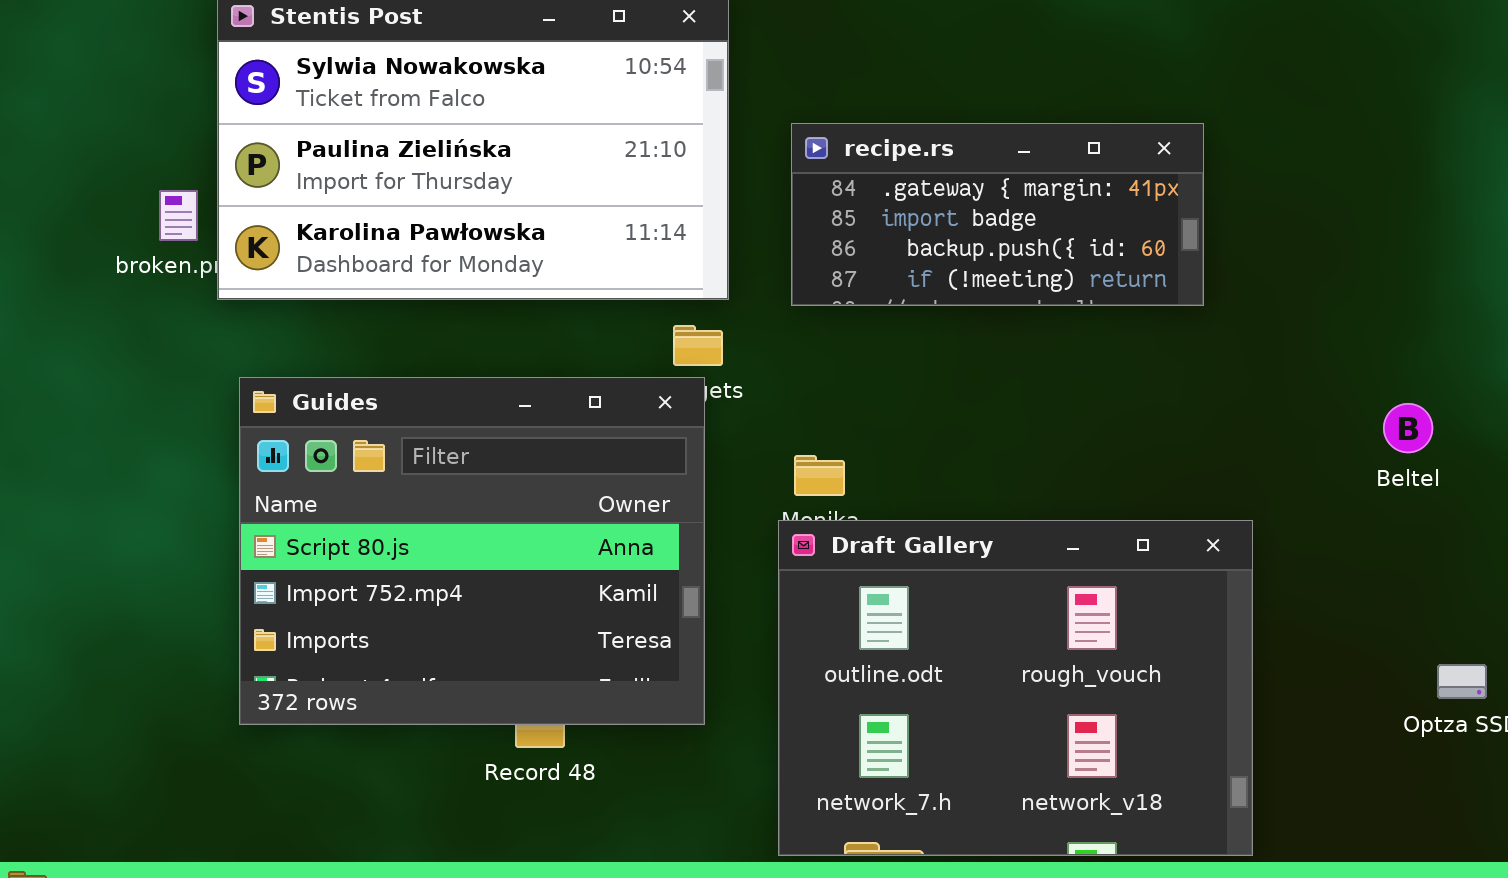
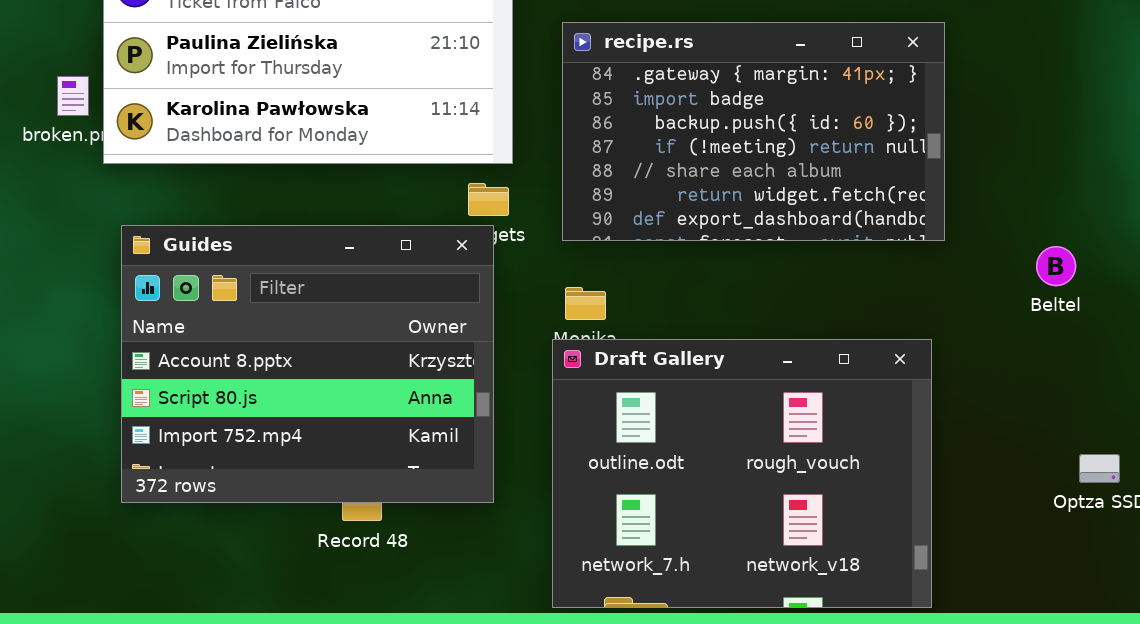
recipe.rs: [791,123,1204,306] -> [562,22,945,241], resized
Guides: [239,377,705,725] -> [121,225,494,503], scrolled up 1 row

